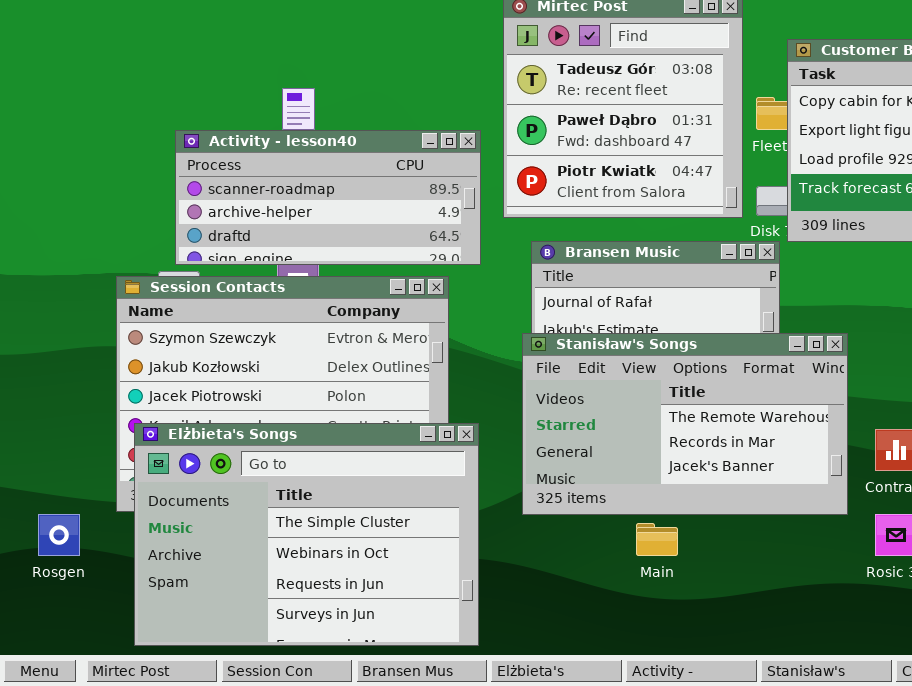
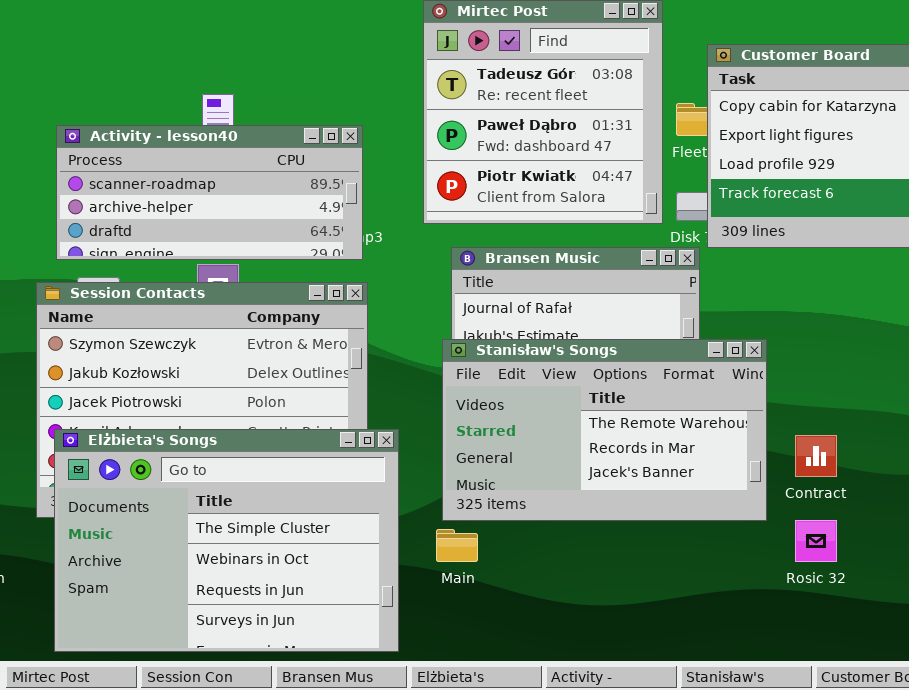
Activity - lesson40: [175,130,481,265] -> [56,125,363,260], moved
Main: [636,523,678,556] -> [436,529,478,562], moved

